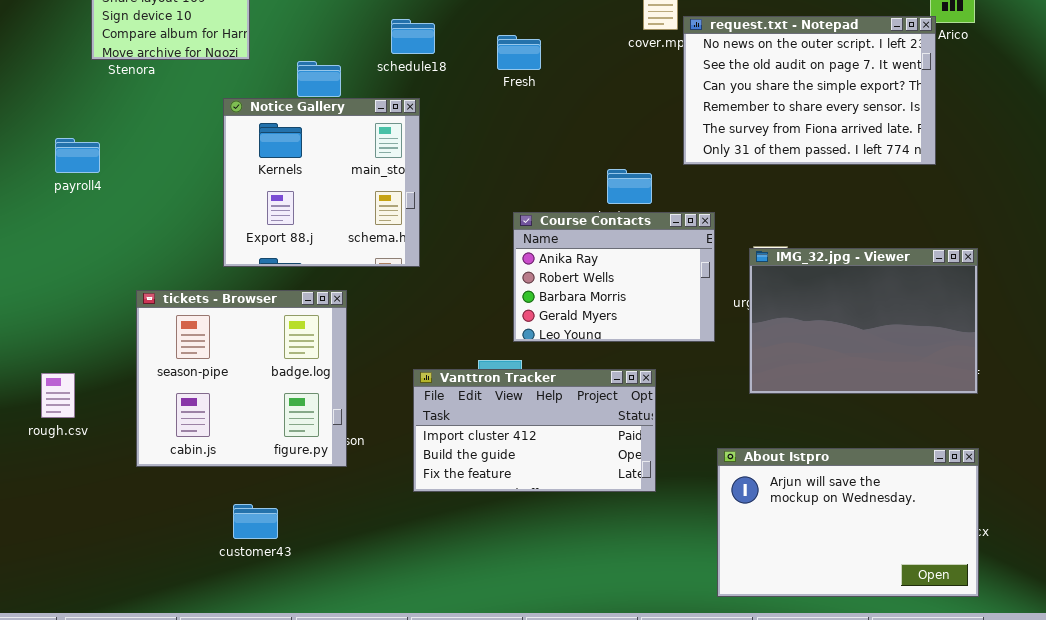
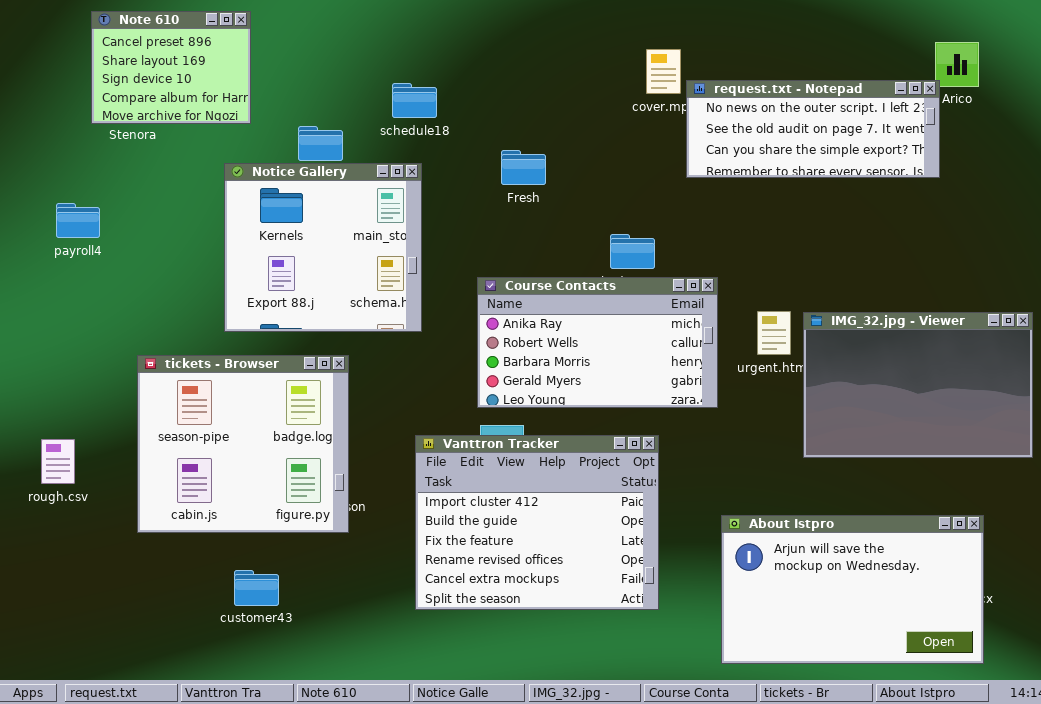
request.txt - Notepad: [683,16,936,165] -> [686,80,940,178], resized
Fresh: [497,35,541,70] -> [501,150,546,185], moved
Course Contacts: [513,212,715,342] -> [477,277,718,408], resized
IMG_32.jpg - Viewer: [749,248,978,394] -> [803,312,1033,458], moved
Vanttron Tracker: [413,369,656,492] -> [415,435,659,610], resized

